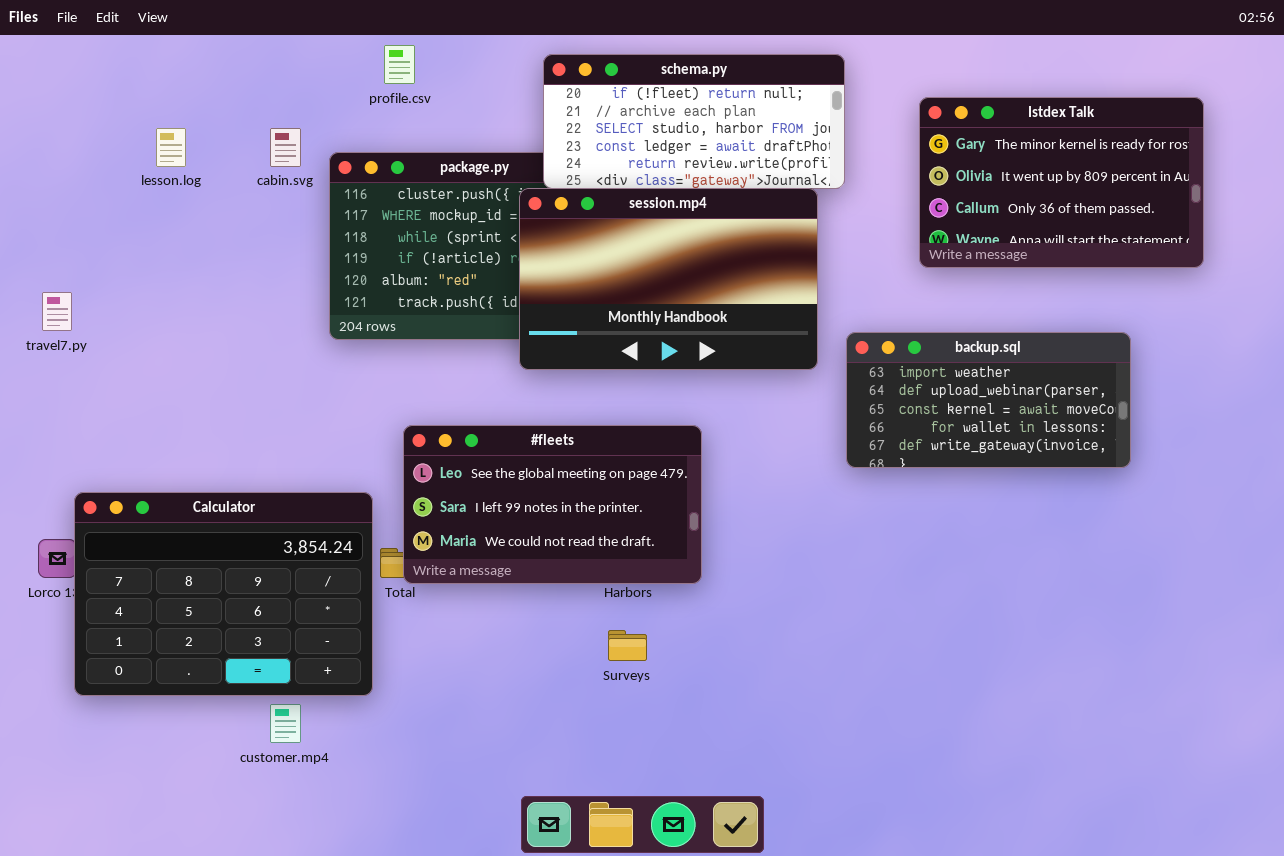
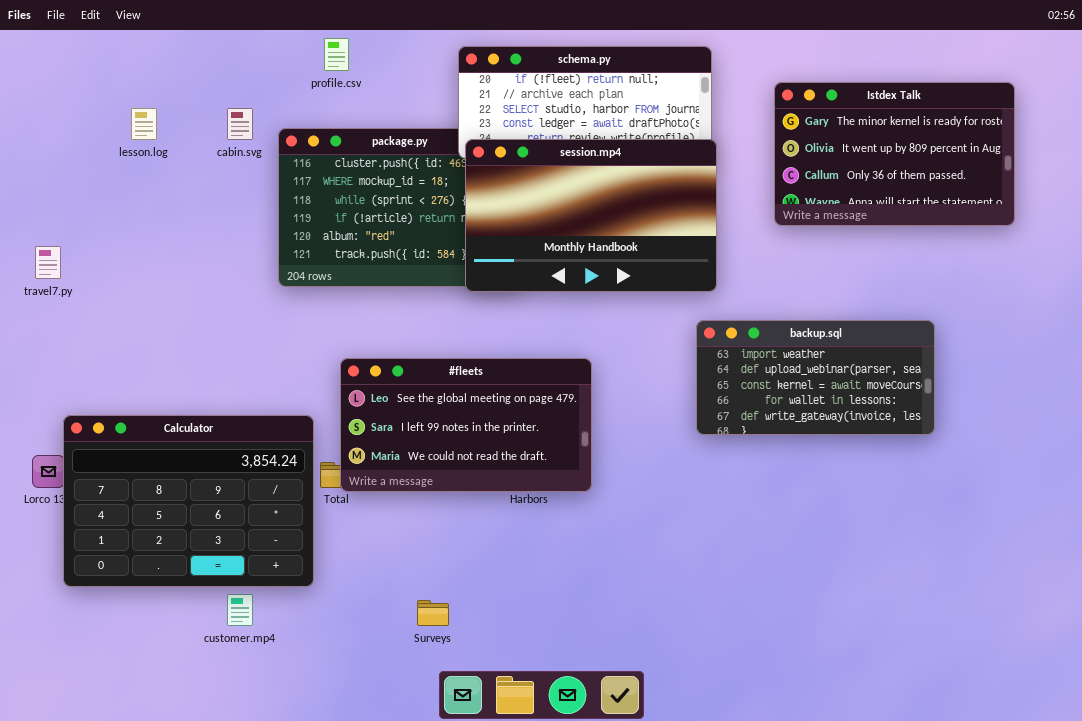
session.mp4: [519,188,818,370] -> [465,139,717,292], moved
backup.sql: [846,332,1131,468] -> [696,320,935,435], moved
Surveys: [608,630,647,661] -> [417,600,449,626], moved

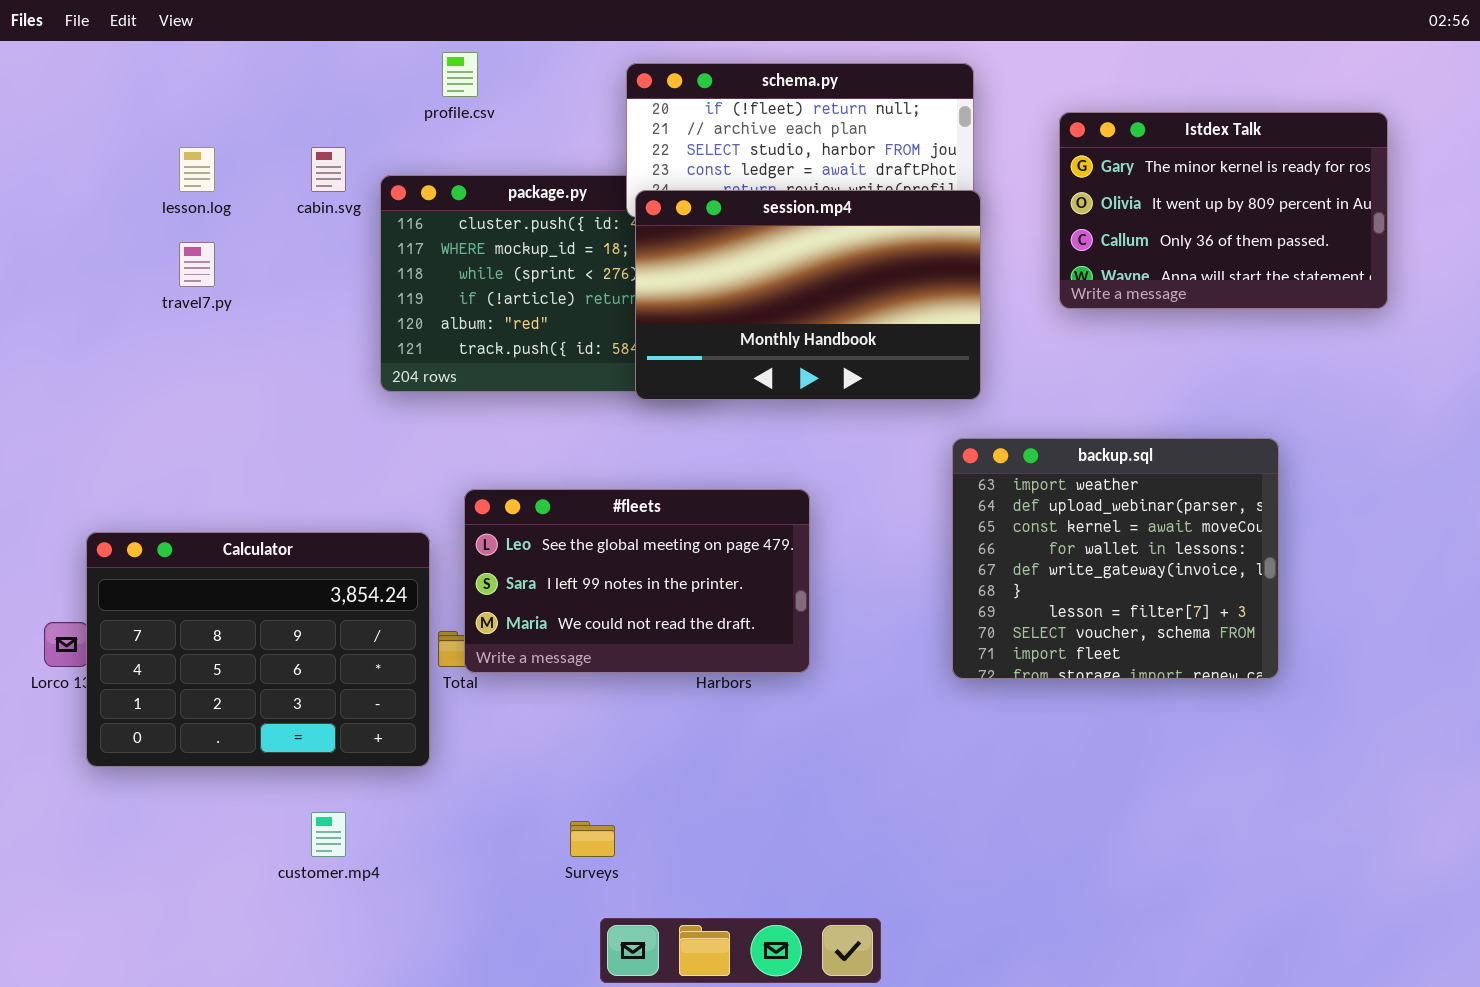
travel7.py: [35,246,61,279] -> [179,242,215,287], moved
backup.sql: [696,320,935,435] -> [952,438,1279,679], resized
Calculator: [63,415,314,587] -> [86,532,430,767], moved

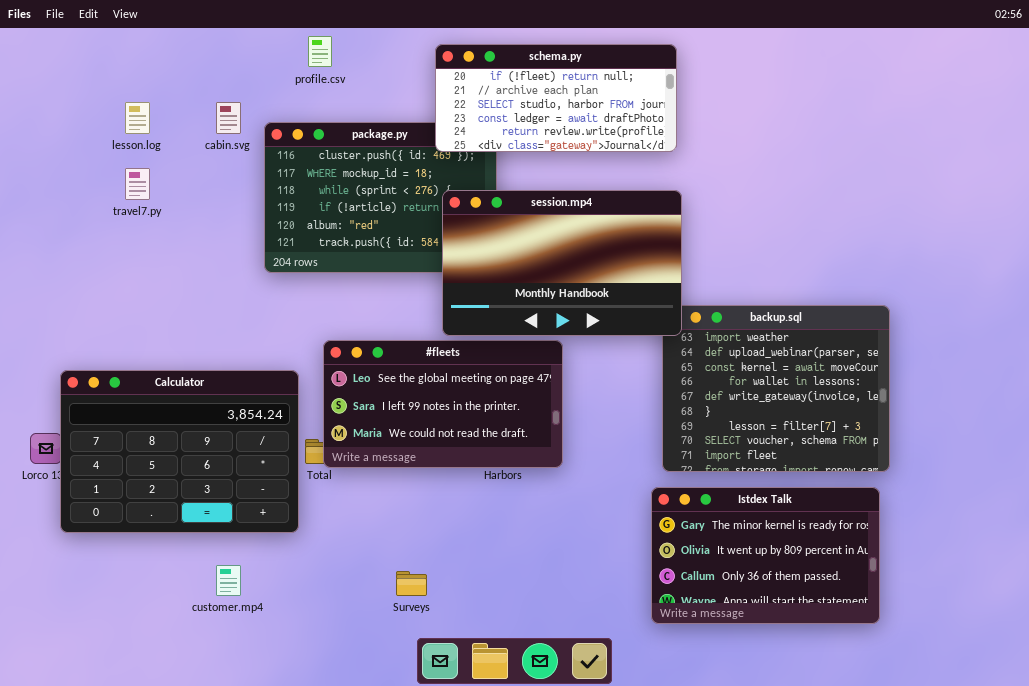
Istdex Talk: [1059,112,1388,309] -> [651,487,880,624], moved
session.mp4: [635,190,981,400] -> [442,190,682,336], moved

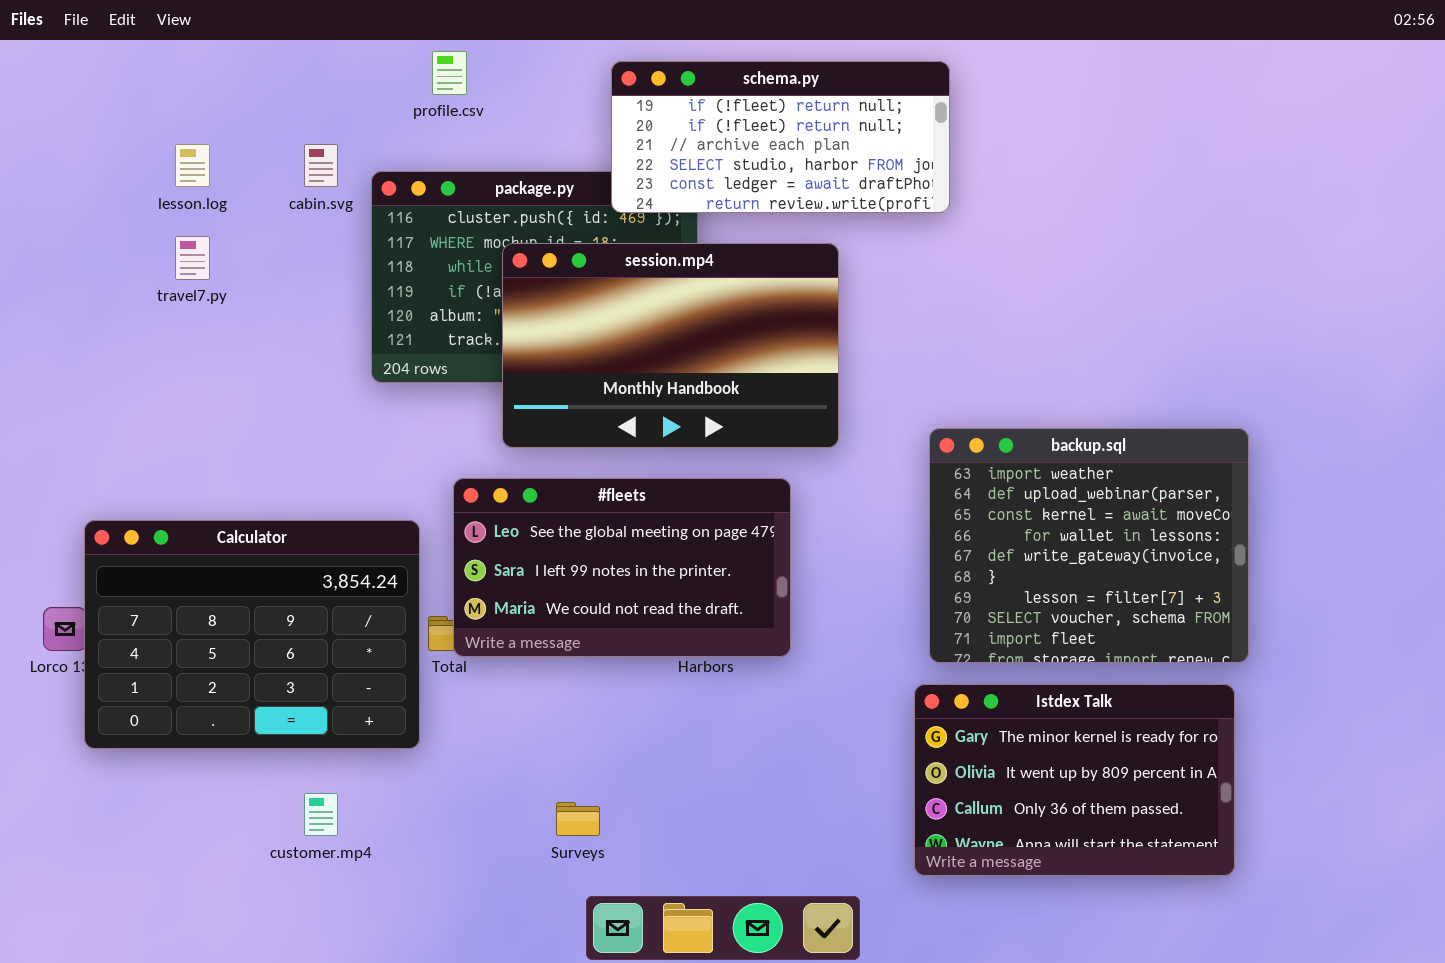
schema.py: [435,44,677,152] -> [611,61,950,213], scrolled up 1 row
session.mp4: [442,190,682,336] -> [502,243,839,448], moved

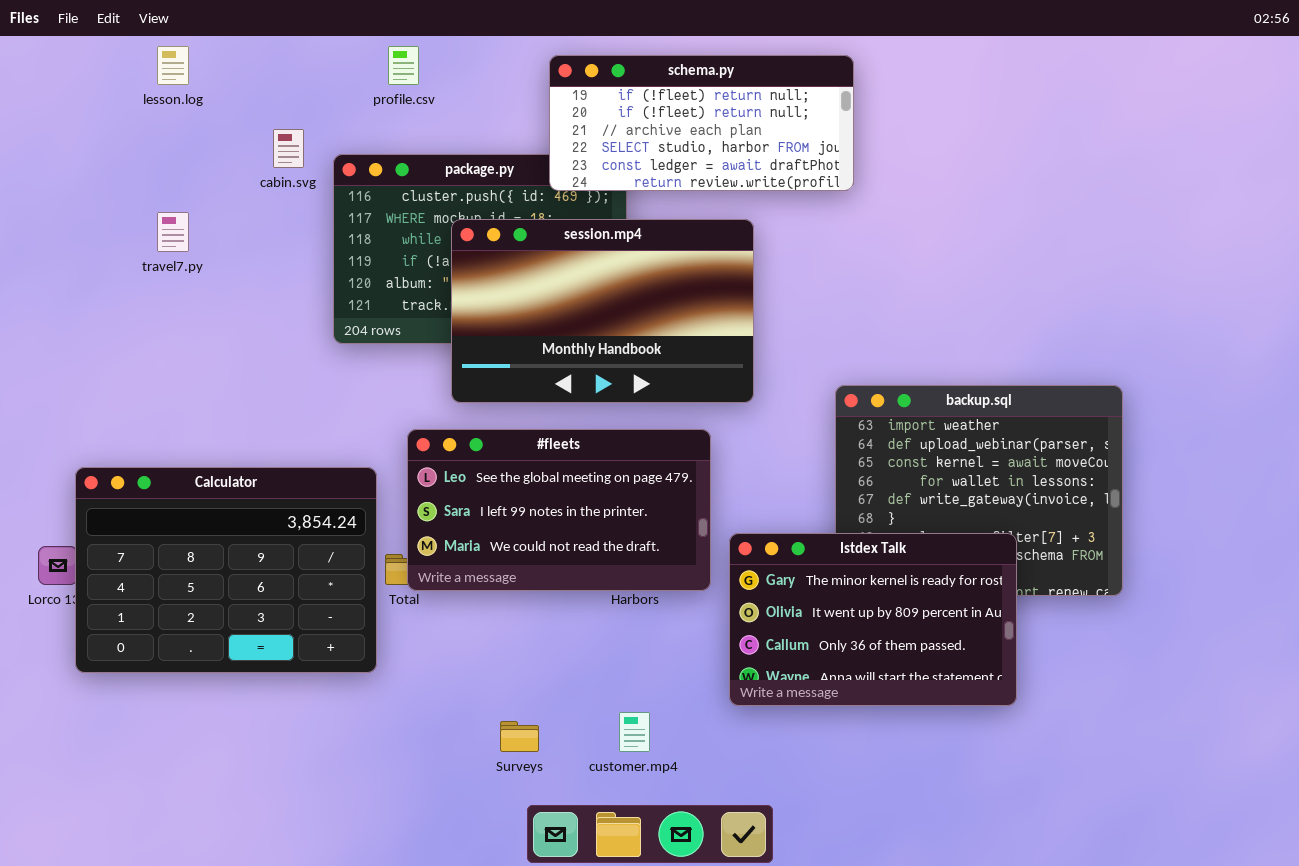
lesson.log: [175,144,210,187] -> [157,46,189,85], moved
Istdex Talk: [914,684,1235,876] -> [729,533,1017,706], moved
customer.mp4: [304,793,338,836] -> [619,712,650,752], moved

